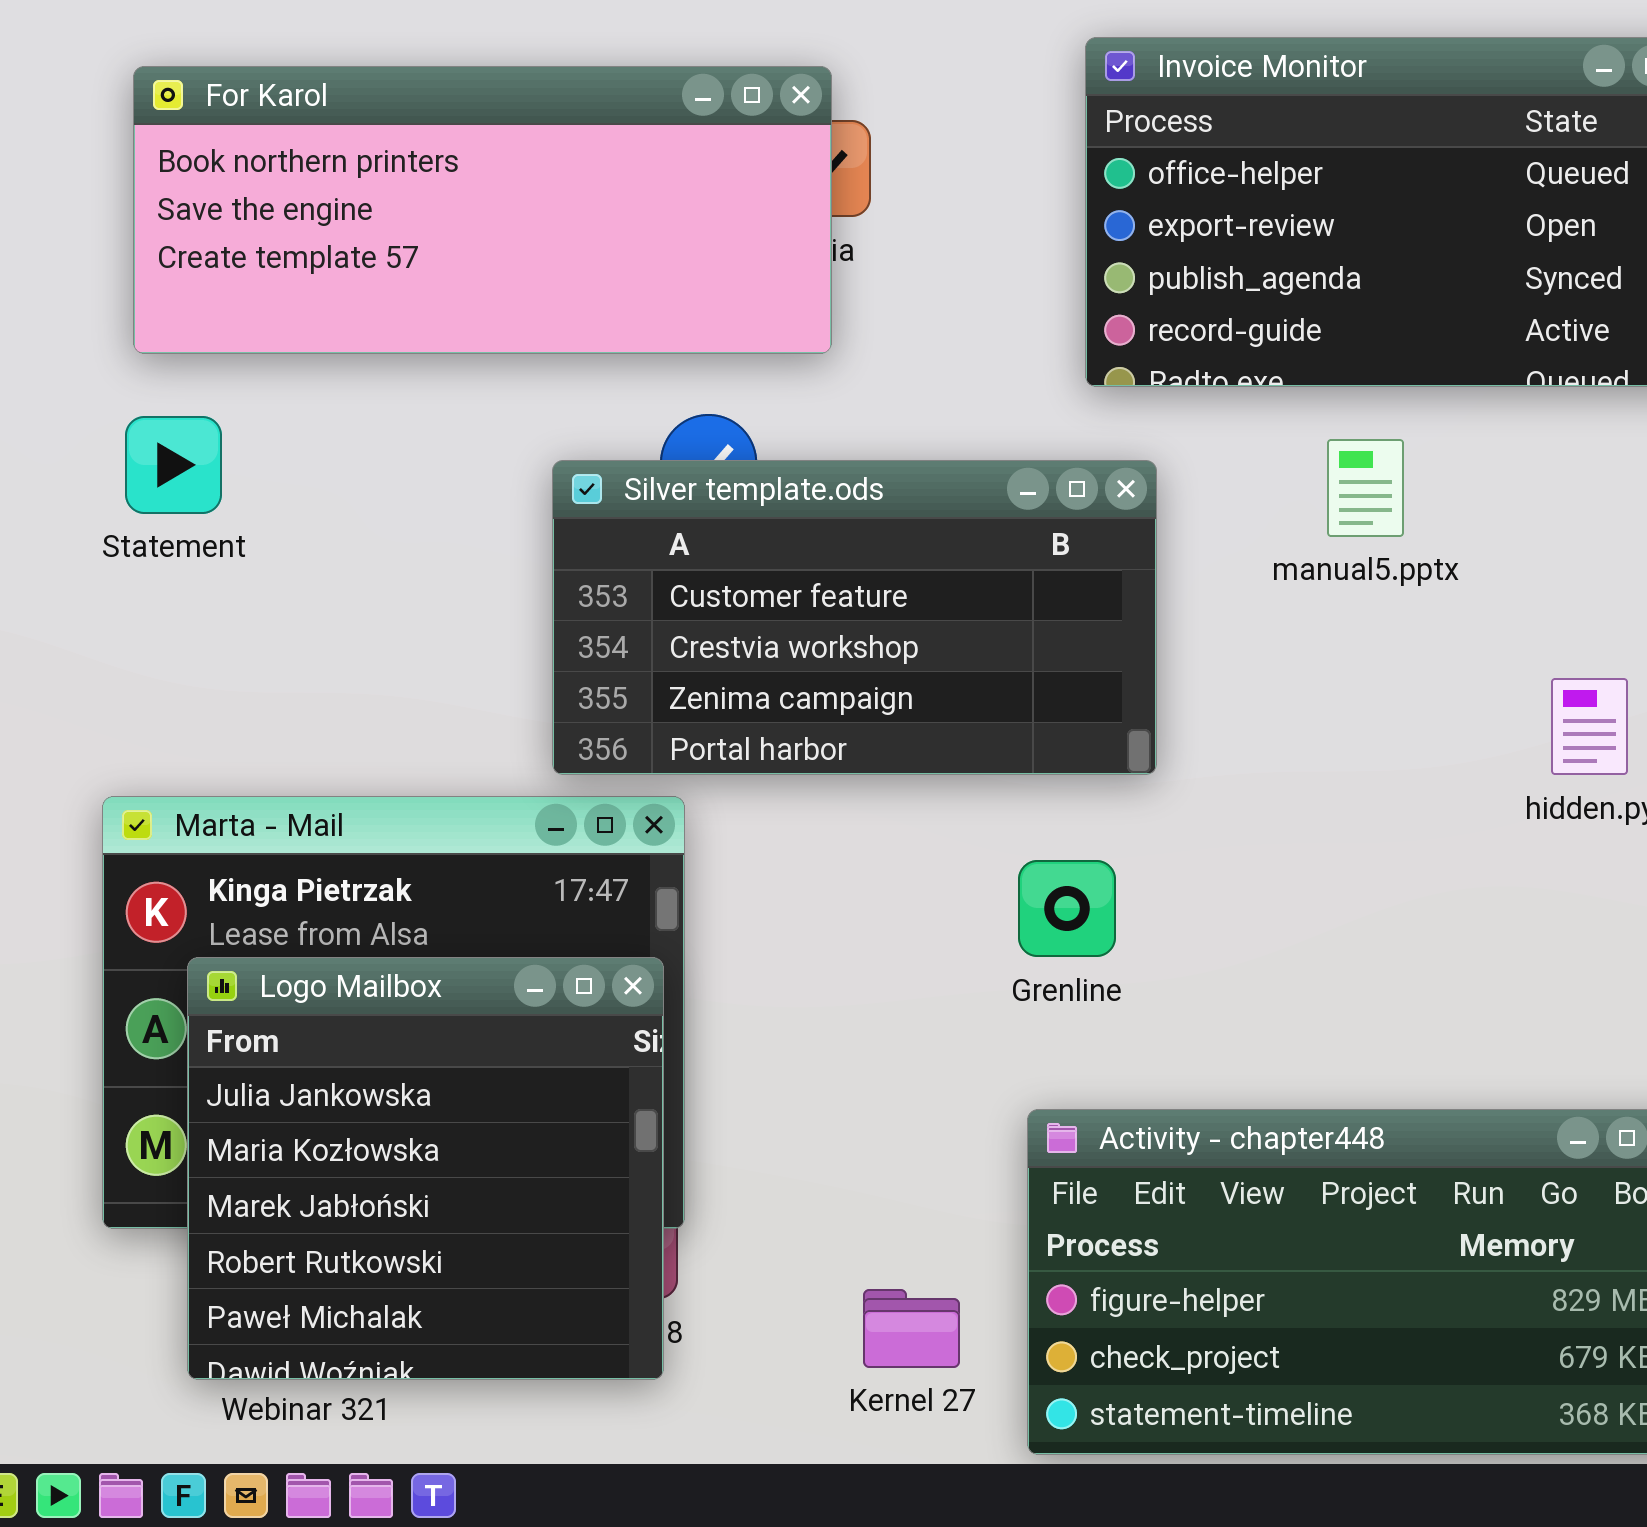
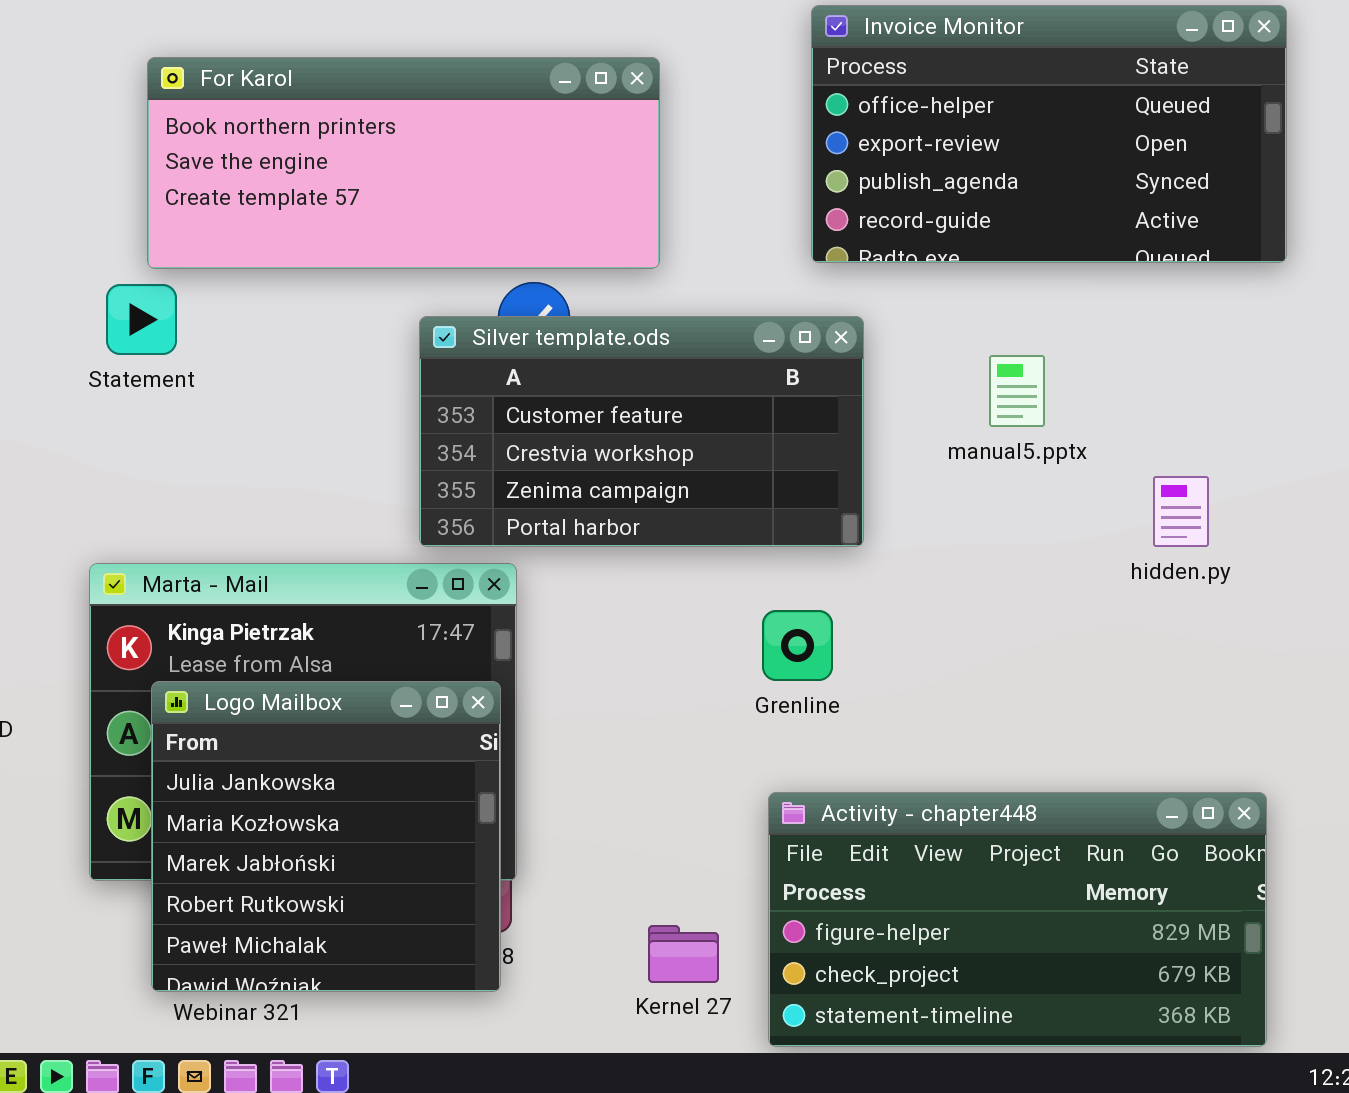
For Karol: [133,66,832,354] -> [147,57,660,269], moved
manual5.pptx: [1327,439,1404,537] -> [989,355,1045,427], moved

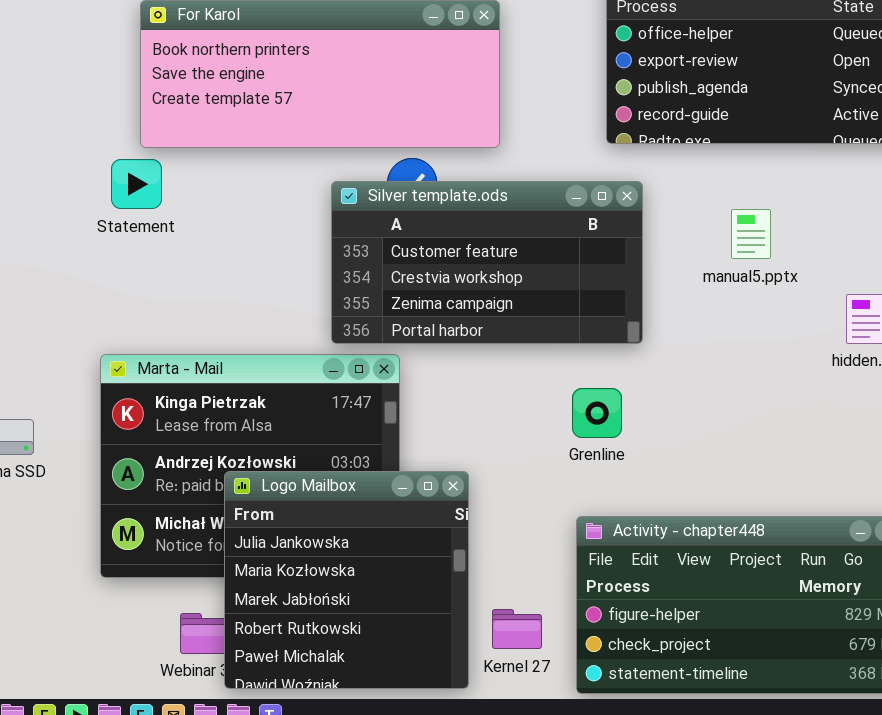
Logo Mailbox: [151,681,501,992] -> [224,471,469,689], moved

